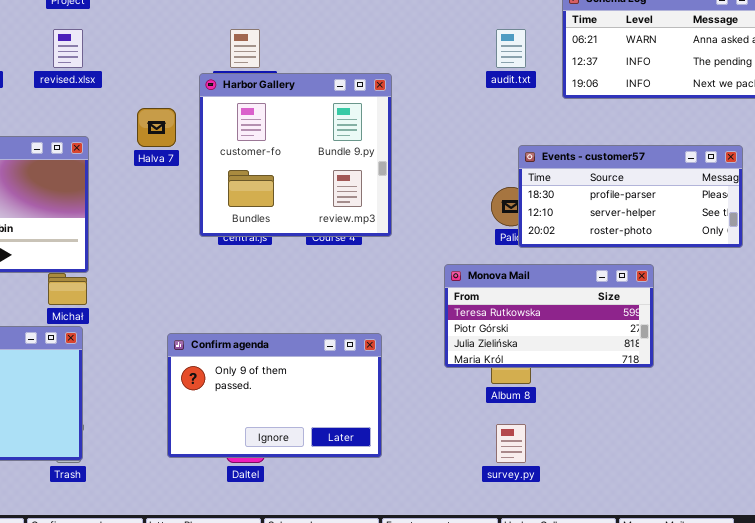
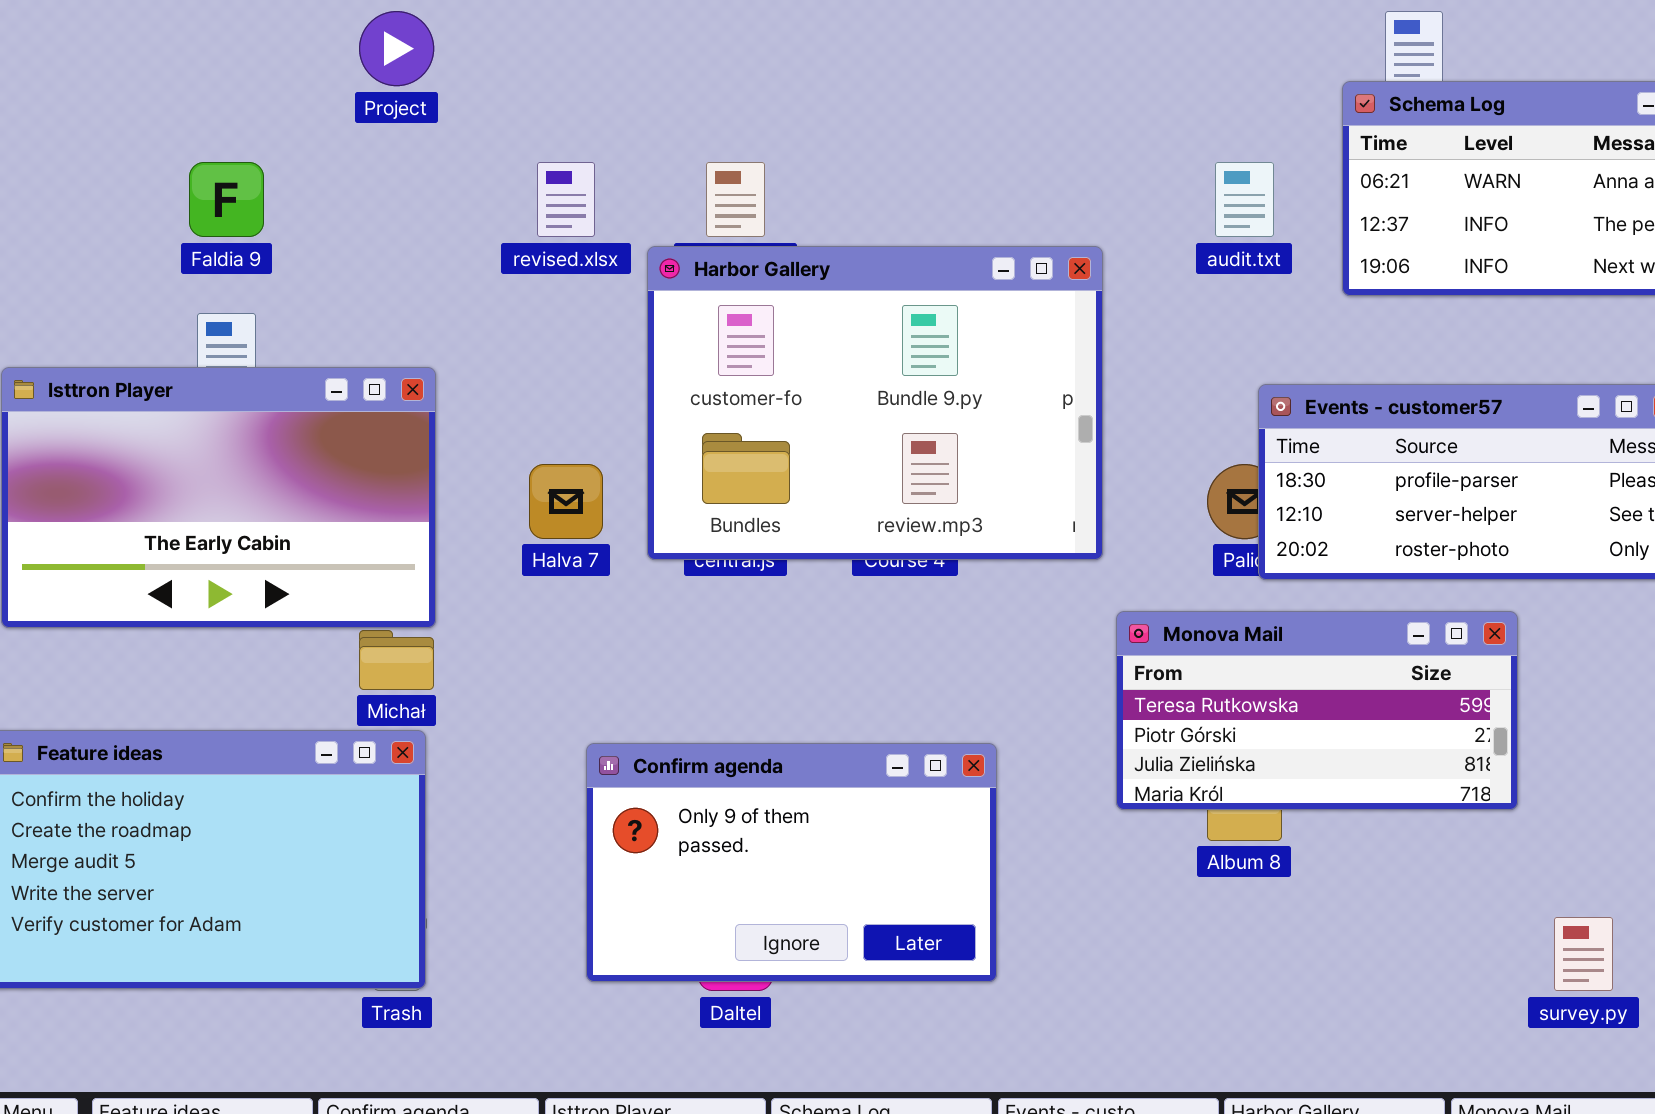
revised.xlsx: [53,29,83,68] -> [537,162,595,237], moved
Harbor Gallery: [199,73,392,237] -> [647,246,1103,560], resized
Halva 7: [137,108,176,147] -> [529,464,603,539], moved
survey.py: [496,424,526,463] -> [1554,917,1613,991], moved

